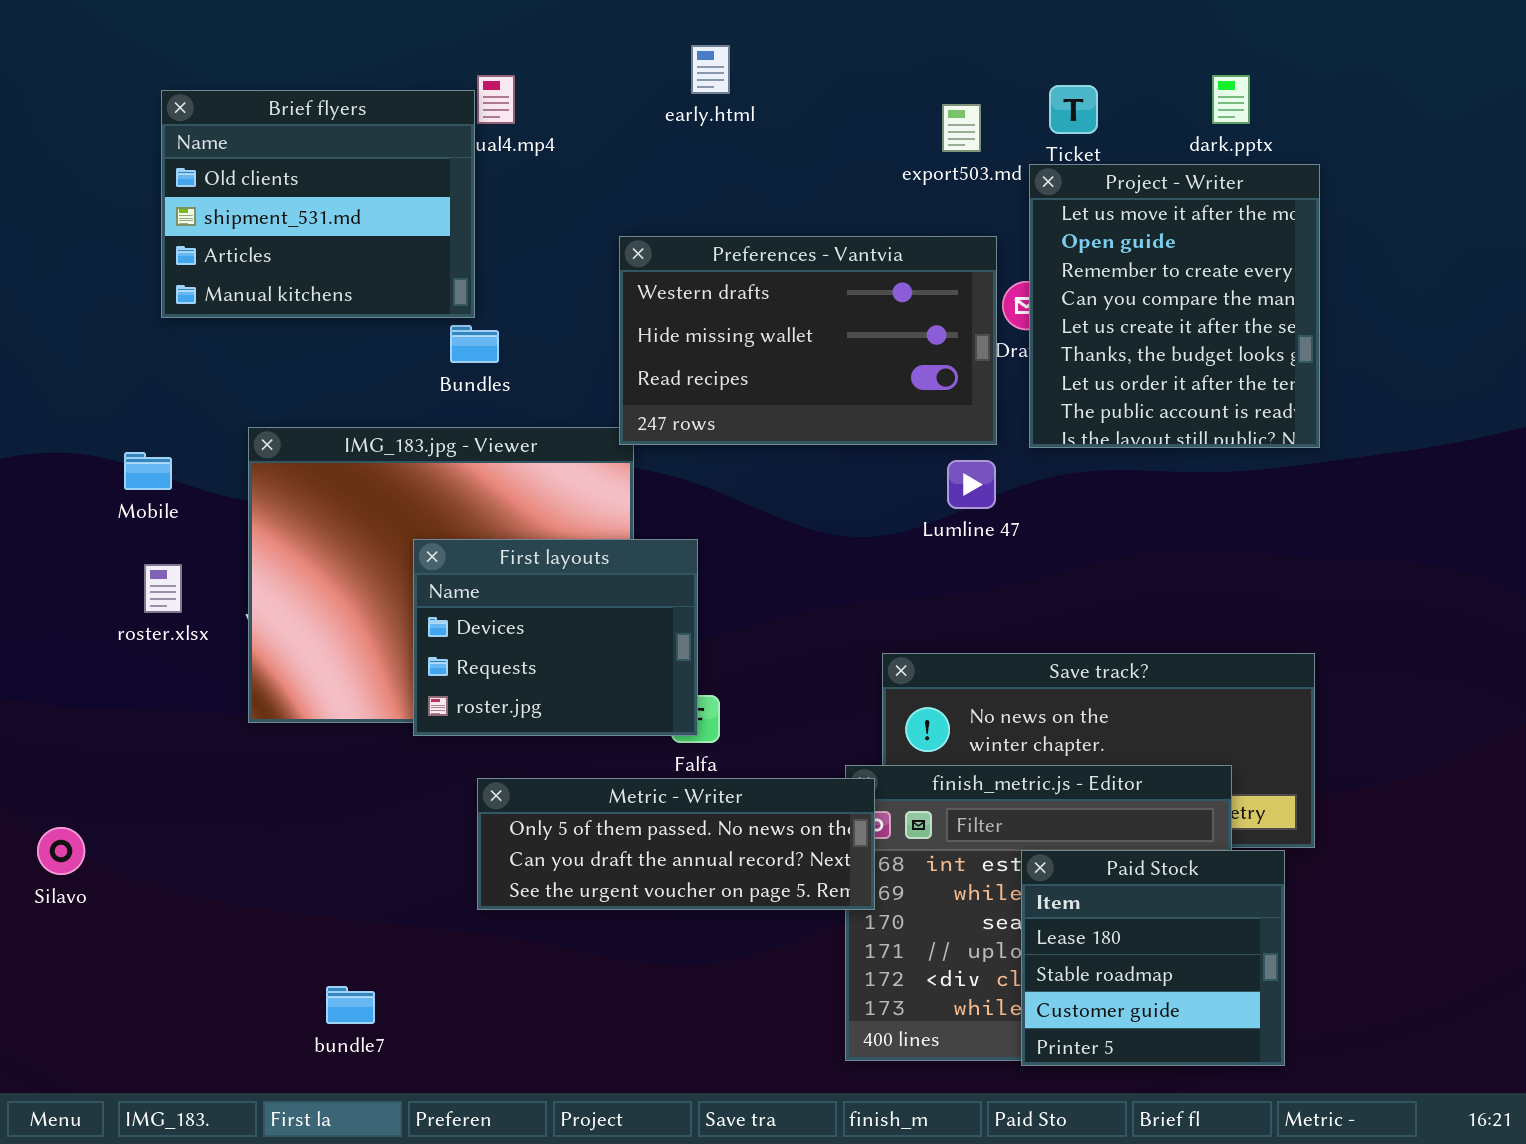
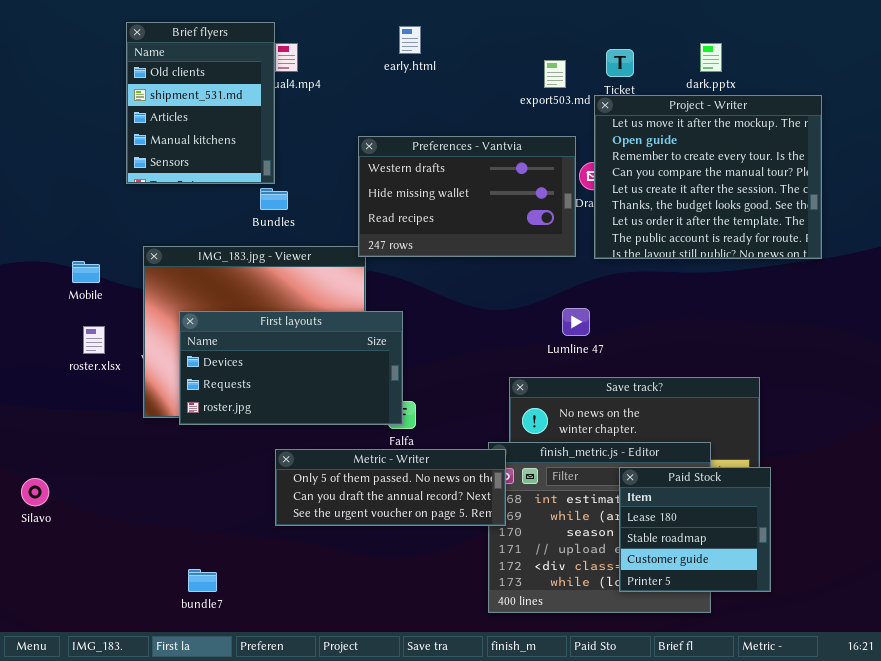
Brief flyers: [161,90,475,318] -> [126,22,275,184], resized
Project - Writer: [1029,164,1320,448] -> [594,95,822,259], resized
Lumline 47: [947,460,996,509] -> [562,308,590,336], moved
First layouts: [413,539,698,736] -> [179,311,403,425], resized
Paid Stock: [1021,850,1285,1066] -> [619,467,771,592], moved

